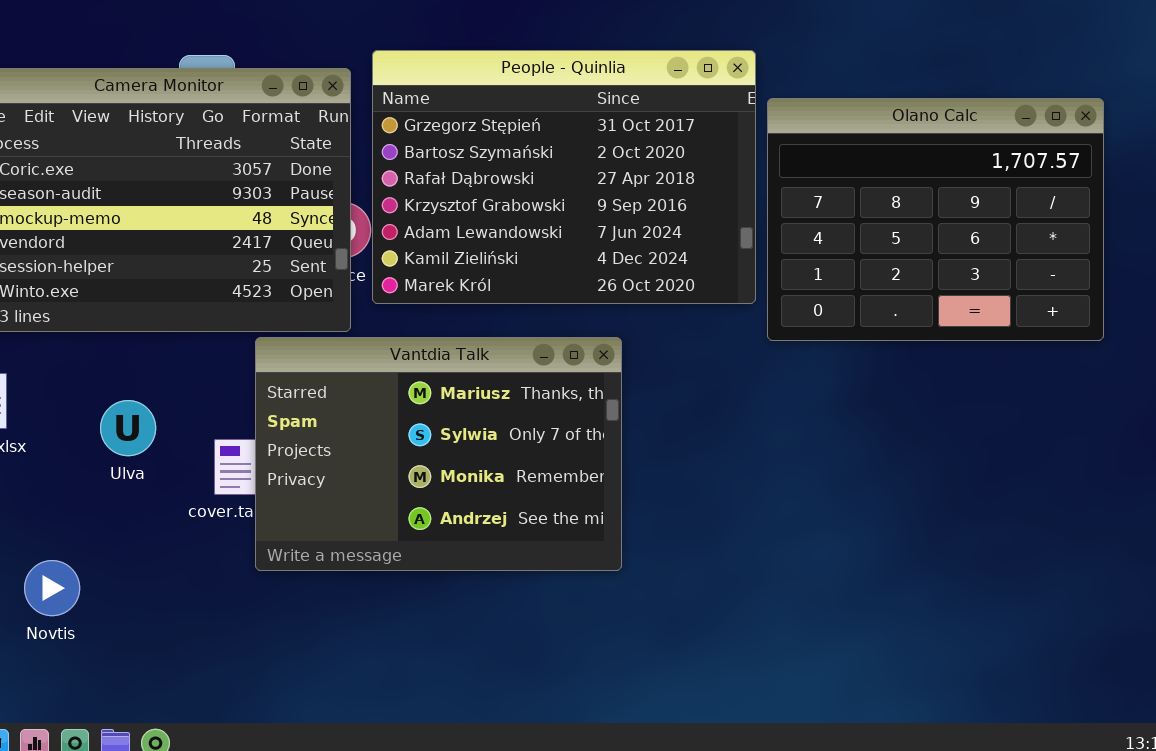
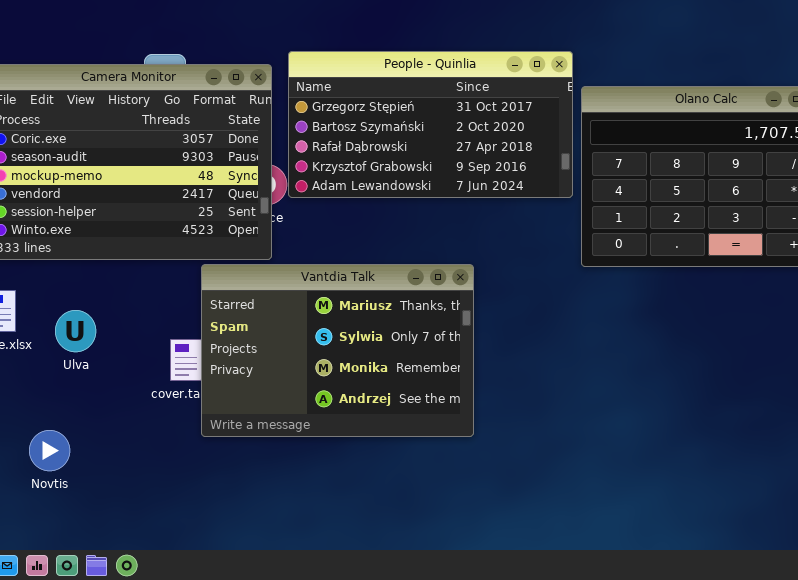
People - Quinlia: [372,50,756,304] -> [288,51,573,198], resized
Ulva: [100,400,156,456] -> [55,310,96,352], moved

